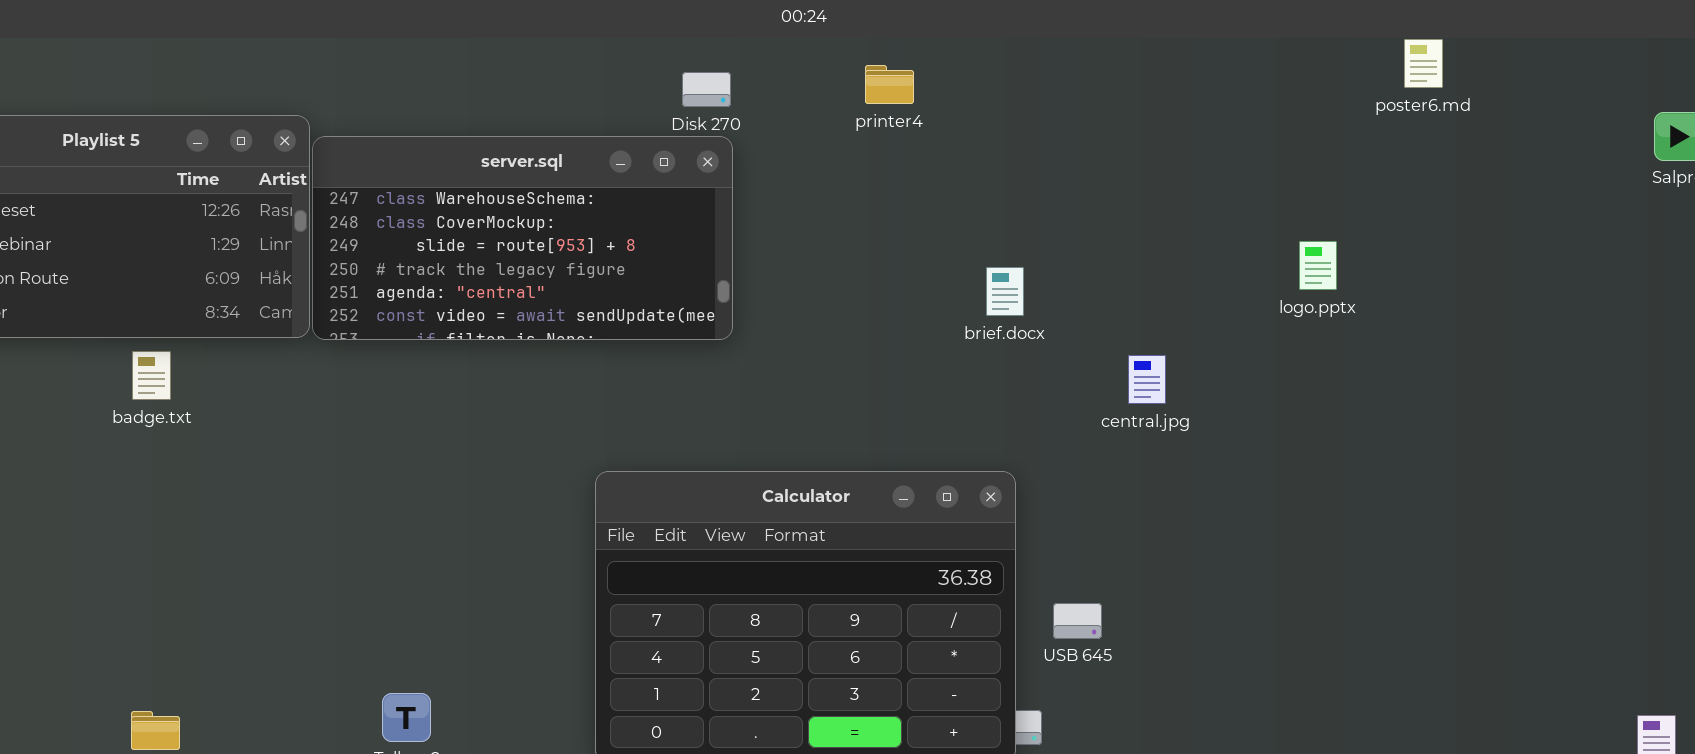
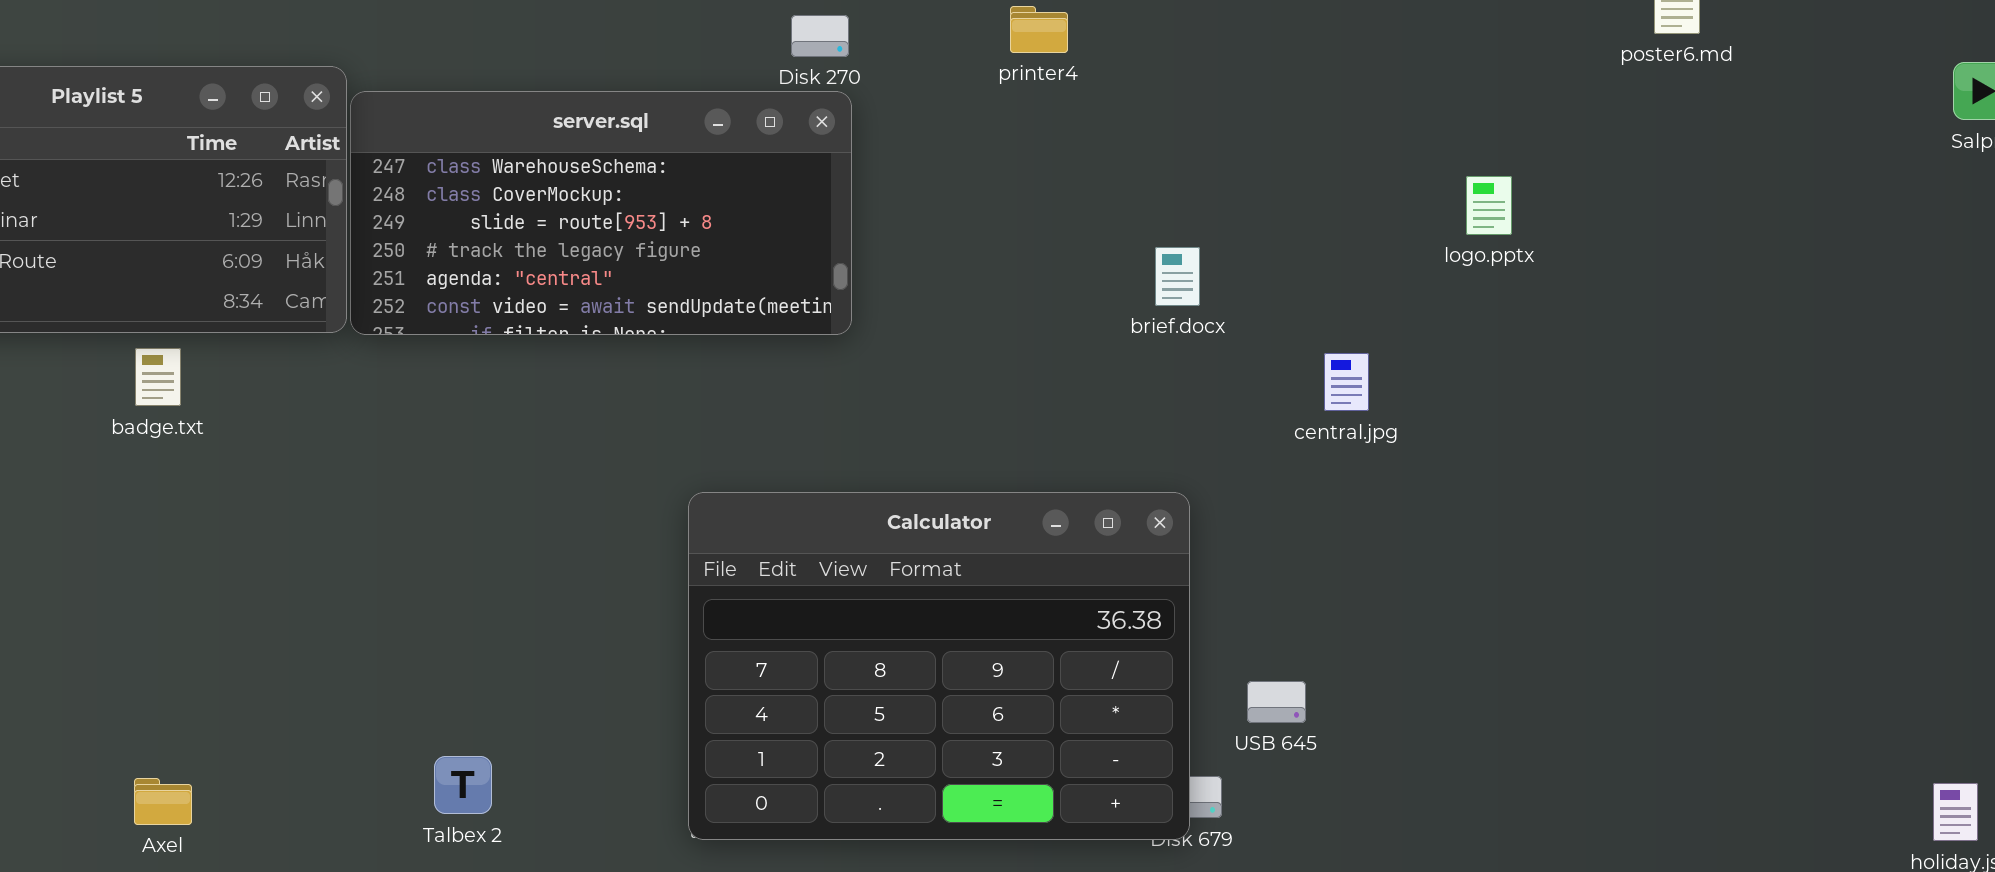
logo.pptx: [1299,241,1337,290] -> [1466,176,1512,235], moved
USB 645: [1053,603,1102,639] -> [1247,681,1306,723], moved

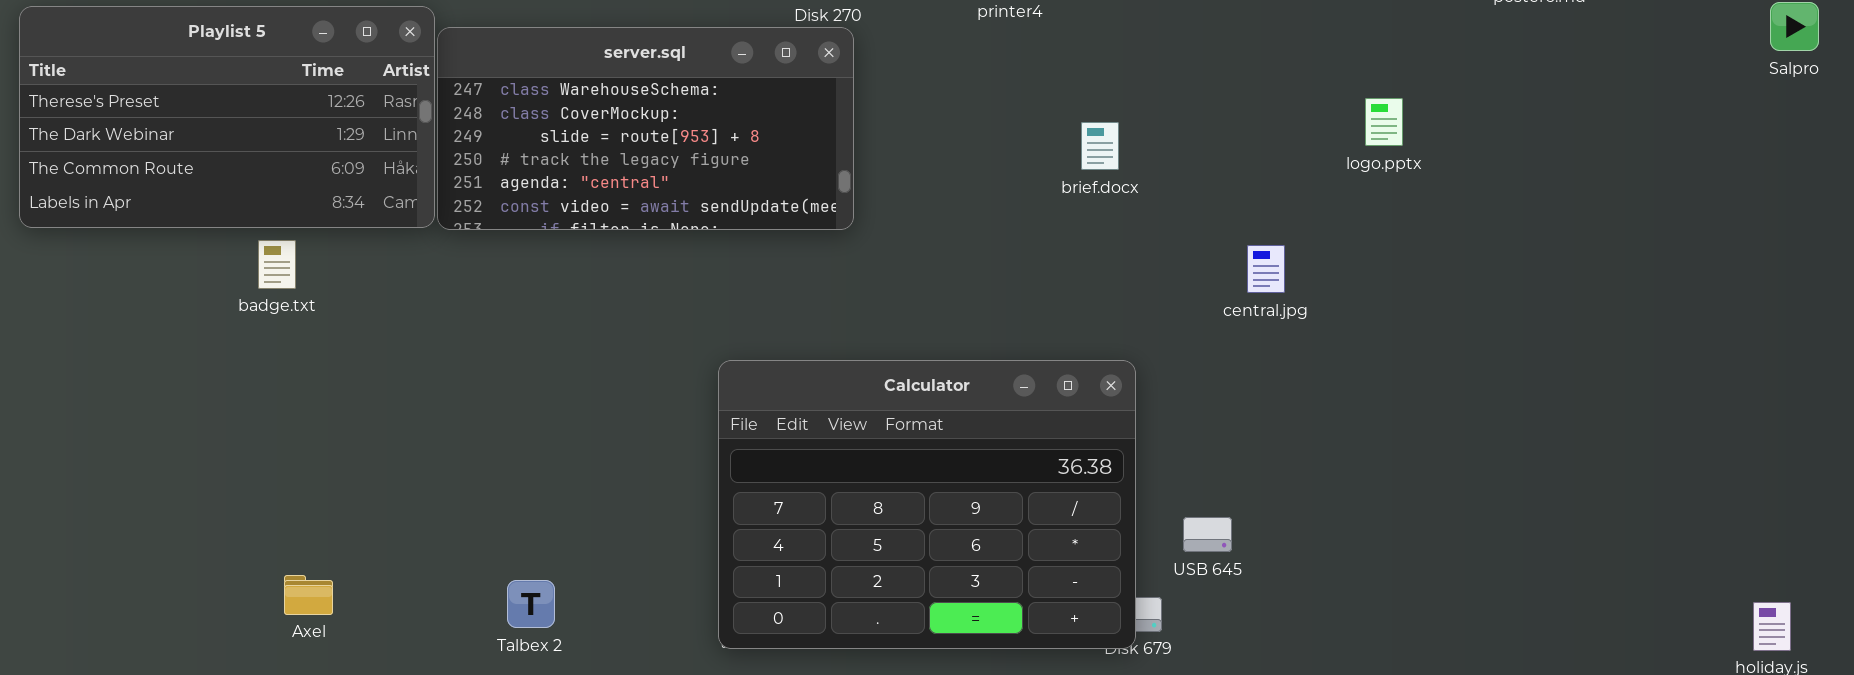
brief.docx: [1155,247,1200,306] -> [1081,122,1119,170], moved
Axel: [134,778,192,825] -> [284,575,333,615], moved

